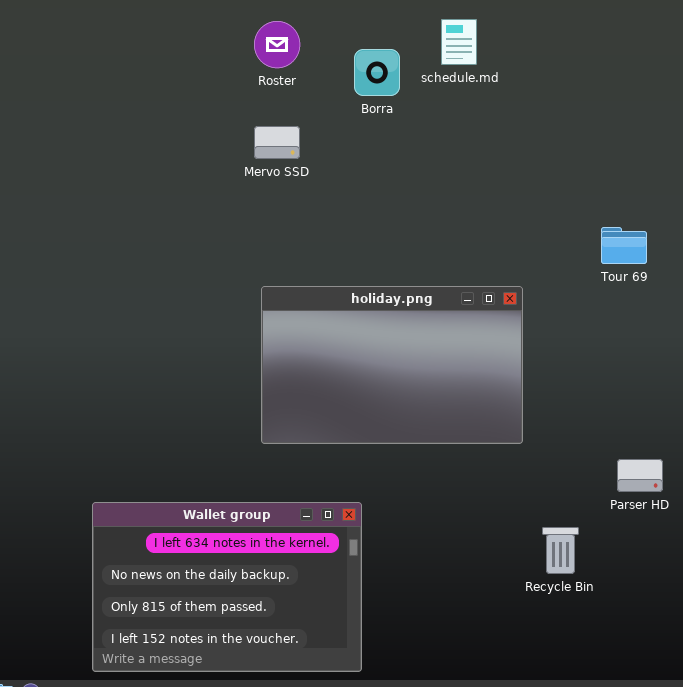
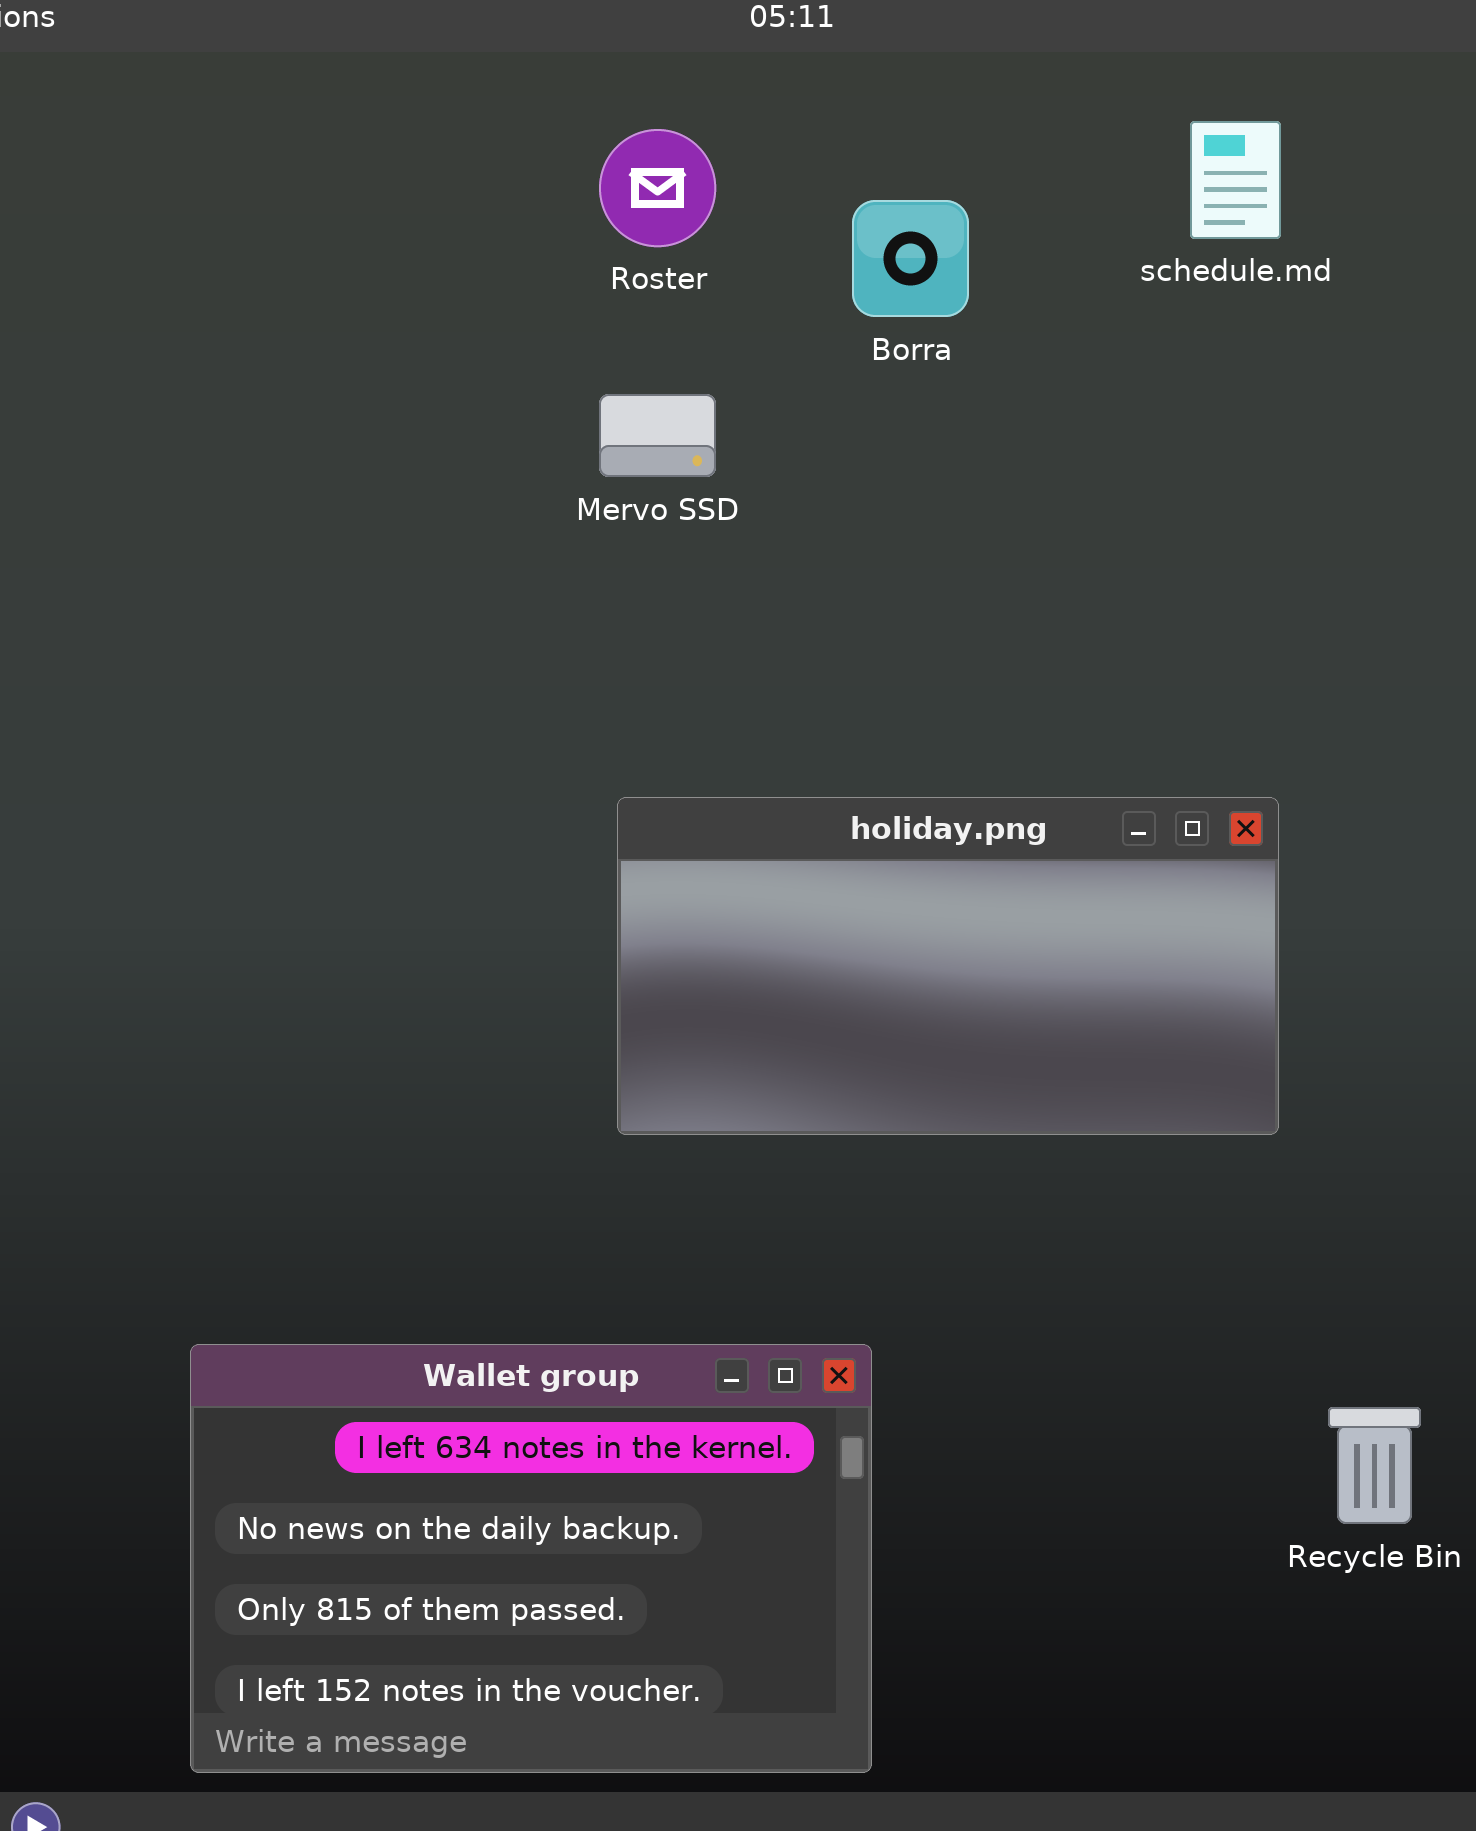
schedule.md: [441,19,477,65] -> [1190,121,1281,239], moved
holiday.png: [261,286,523,444] -> [617,797,1279,1135], resized

